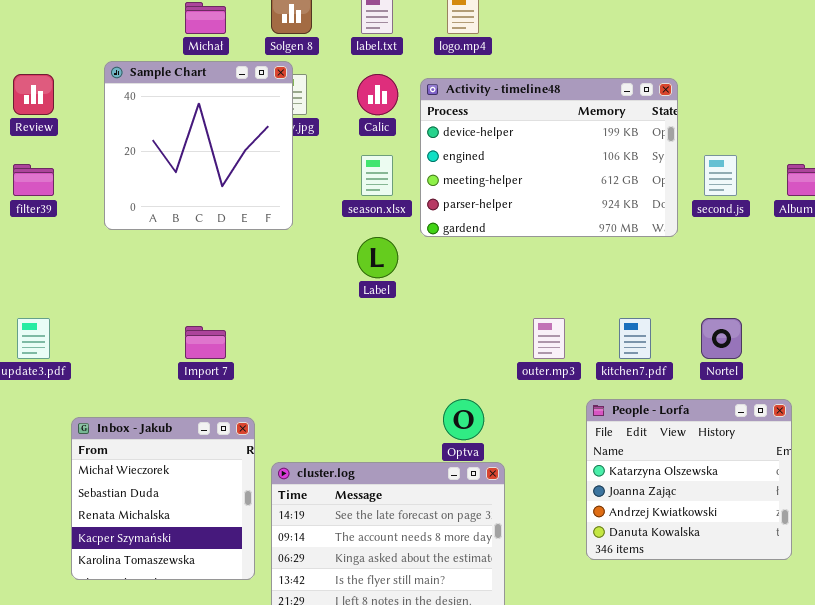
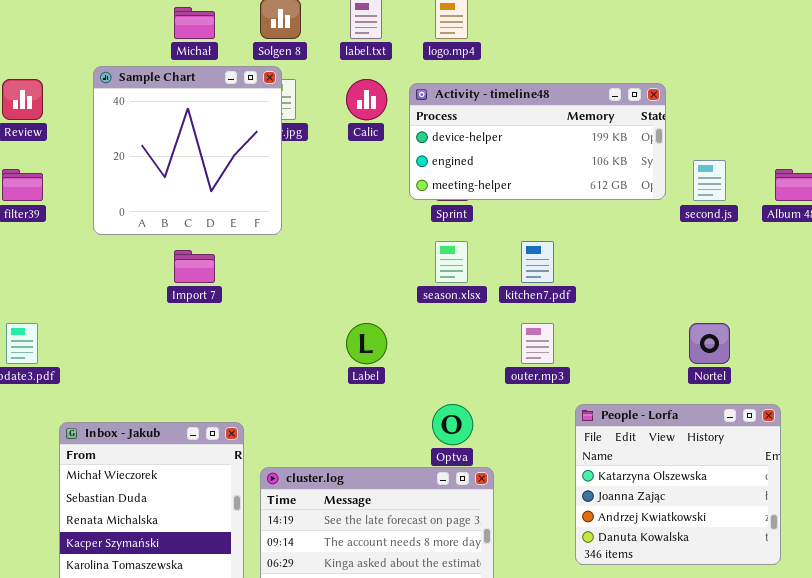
Activity - timeline48: [420,78,678,237] -> [409,83,666,200], resized
season.xlsx: [361,155,393,196] -> [435,241,468,283], moved
Label: [357,237,398,278] -> [346,323,387,364], moved
kitchen7.pdf: [619,318,651,359] -> [521,241,554,283], moved
Import 7: [185,326,226,359] -> [174,250,215,283], moved

